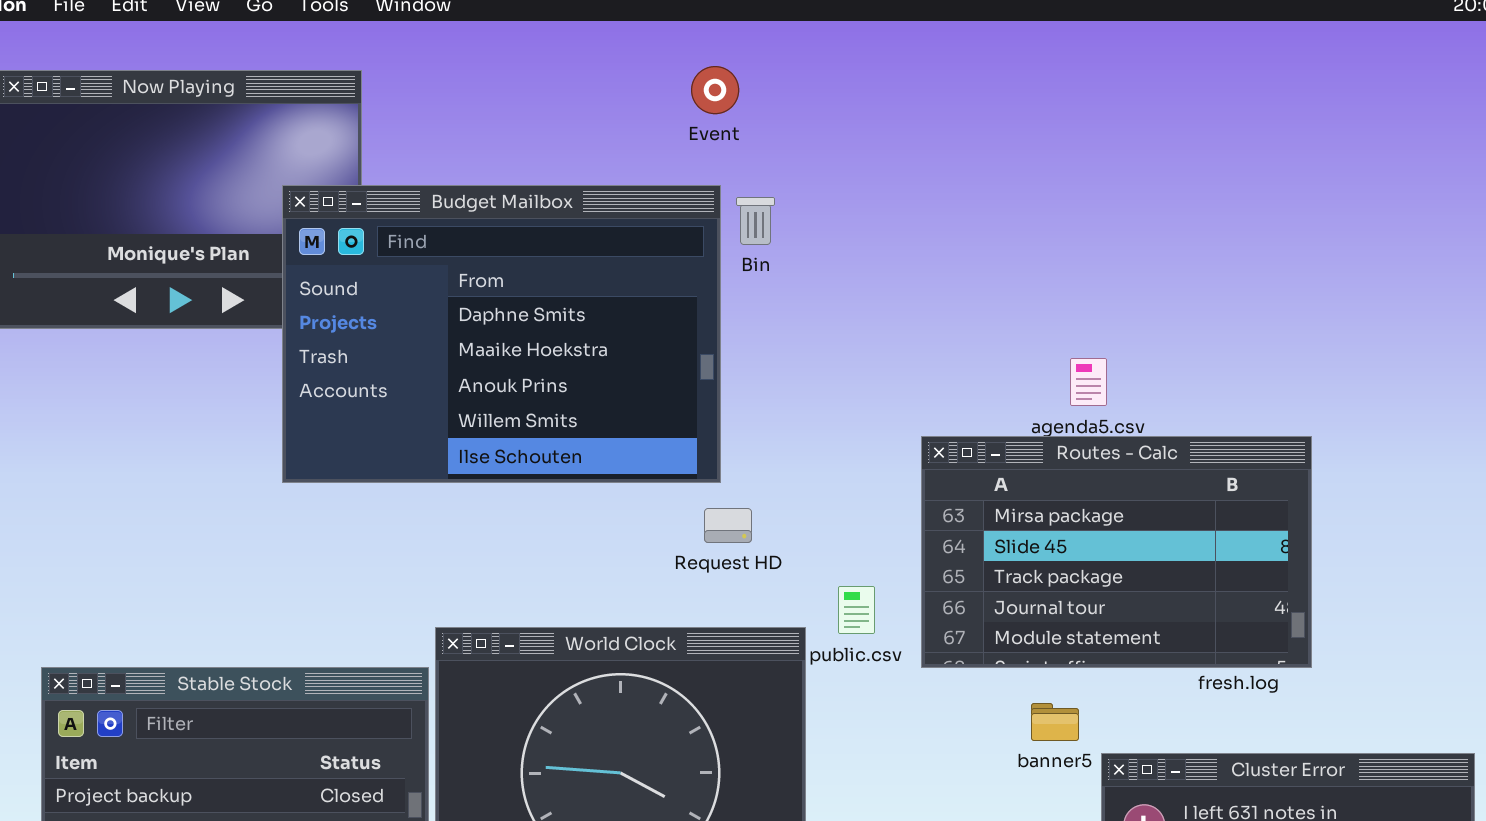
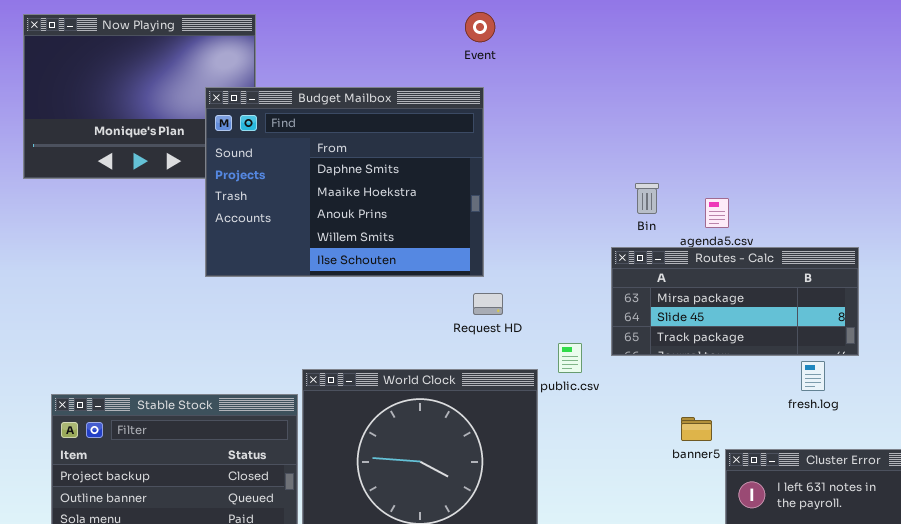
Bin: [736,197,775,245] -> [635,183,659,214], moved
Routes - Calc: [921,436,1312,668] -> [611,247,859,356], resized

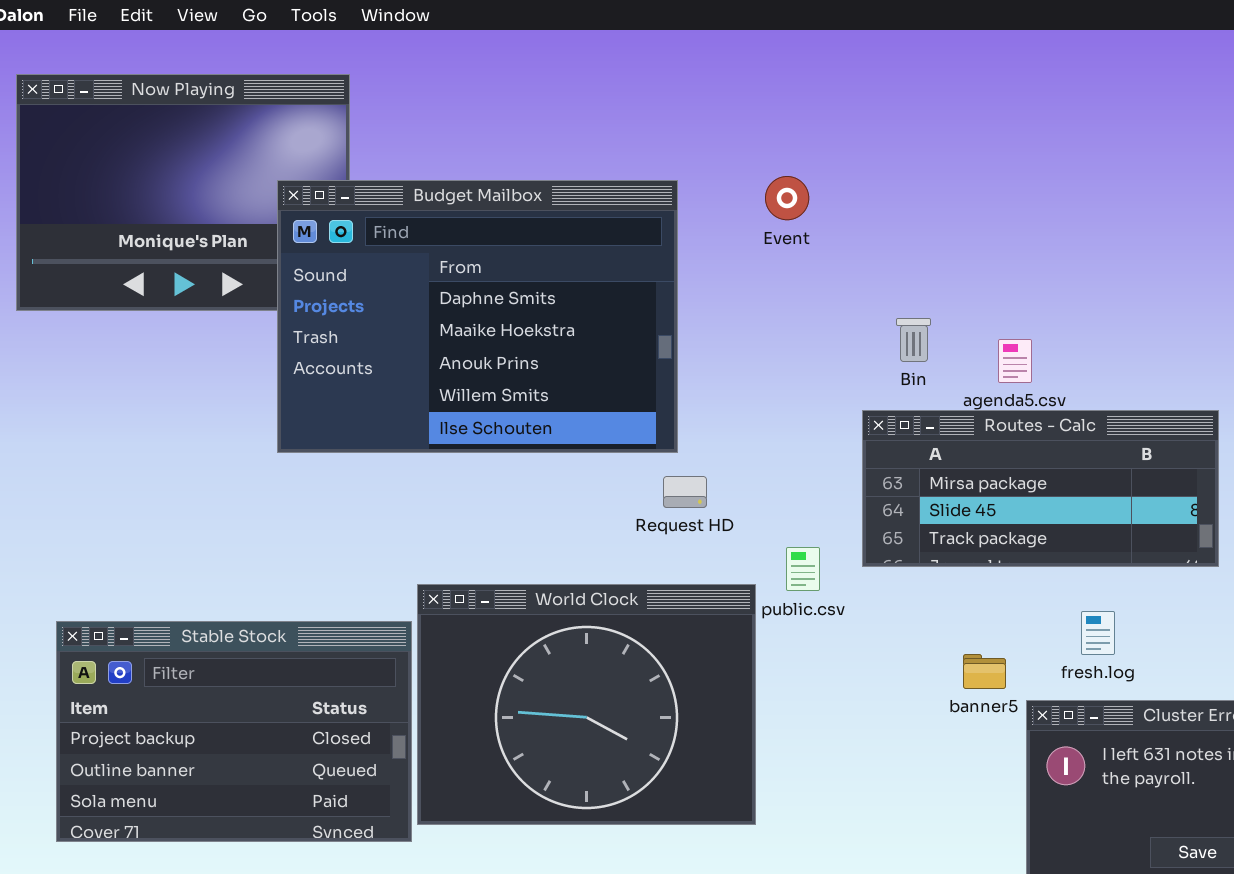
Event: [465,12,495,42] -> [765,176,809,220], moved
fresh.log: [801,361,825,391] -> [1081,611,1115,655], moved

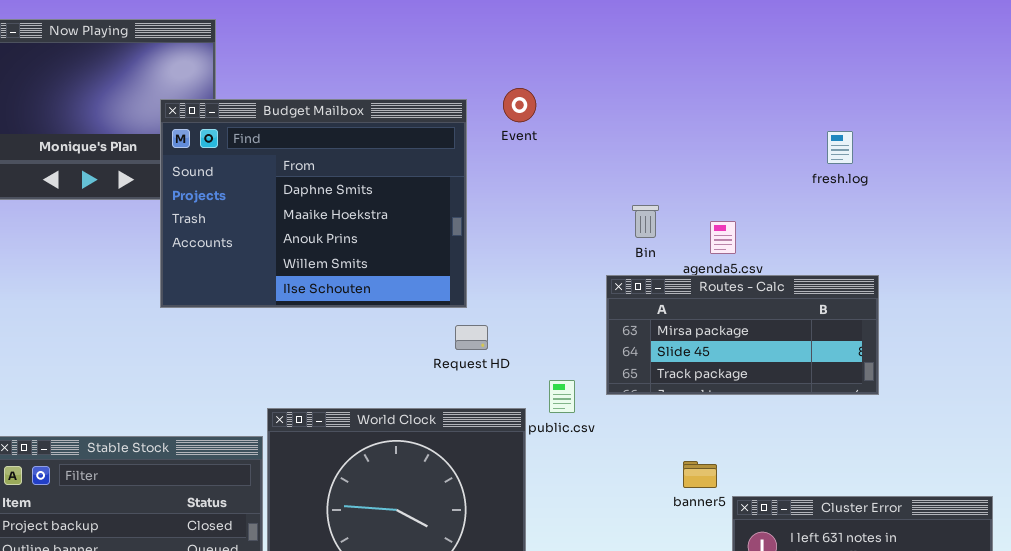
Event: [765,176,809,220] -> [503,88,536,122], moved
fresh.log: [1081,611,1115,655] -> [827,131,853,164], moved

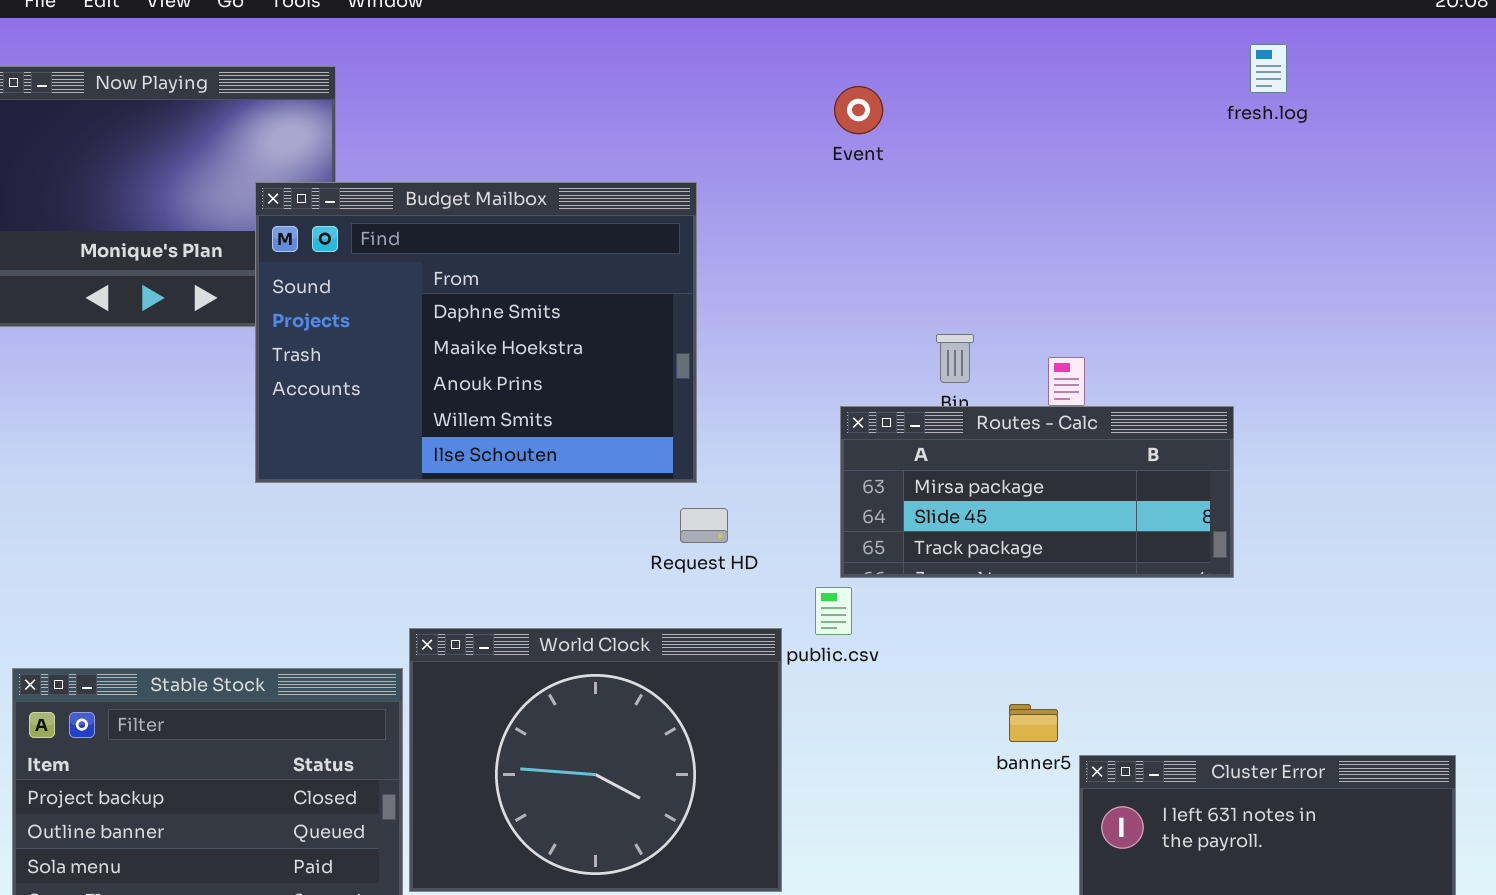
Event: [503,88,536,122] -> [834,86,883,134], moved
fresh.log: [827,131,853,164] -> [1250,44,1287,93], moved
Routes - Calc: [606,275,879,395] -> [840,406,1234,578], moved

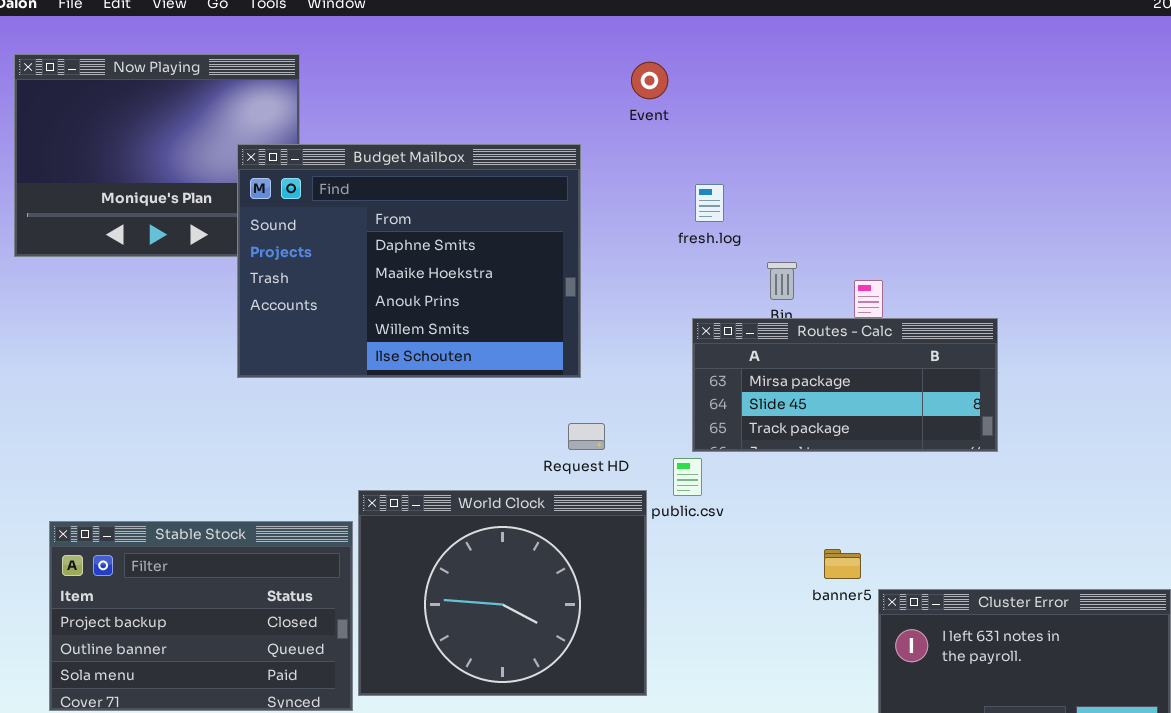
fresh.log: [1250,44,1287,93] -> [695,184,724,222], moved
Event: [834,86,883,134] -> [631,62,668,99], moved
Request HD: [680,508,728,543] -> [568,423,605,450], moved

